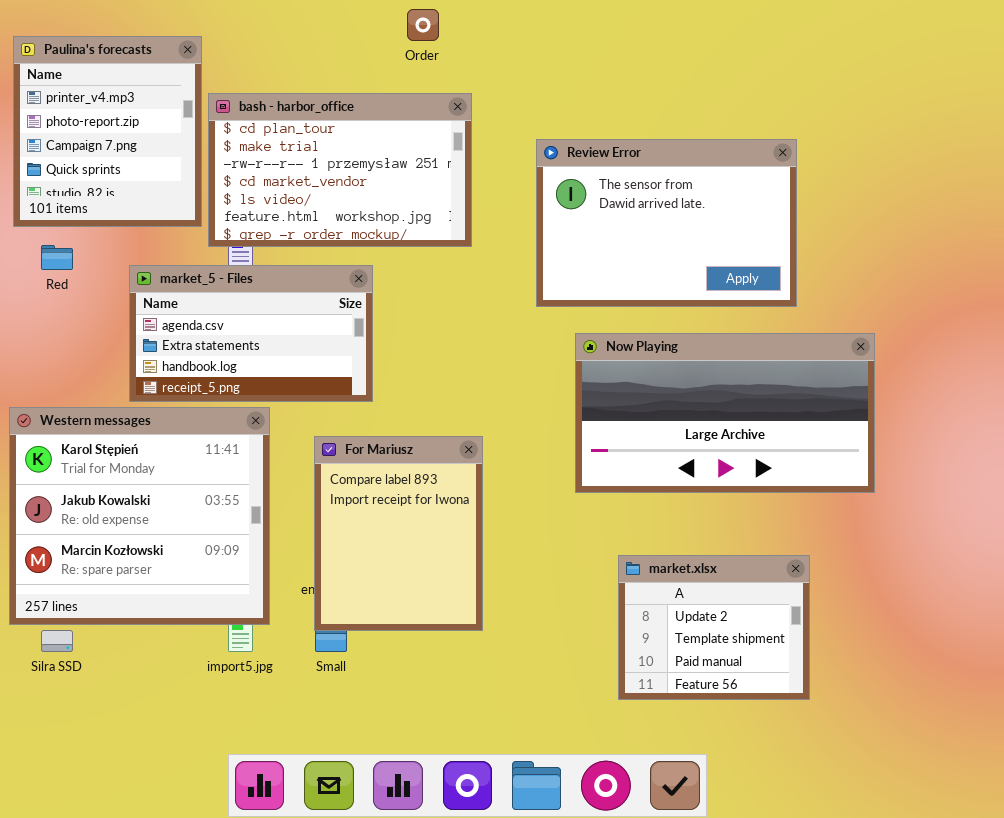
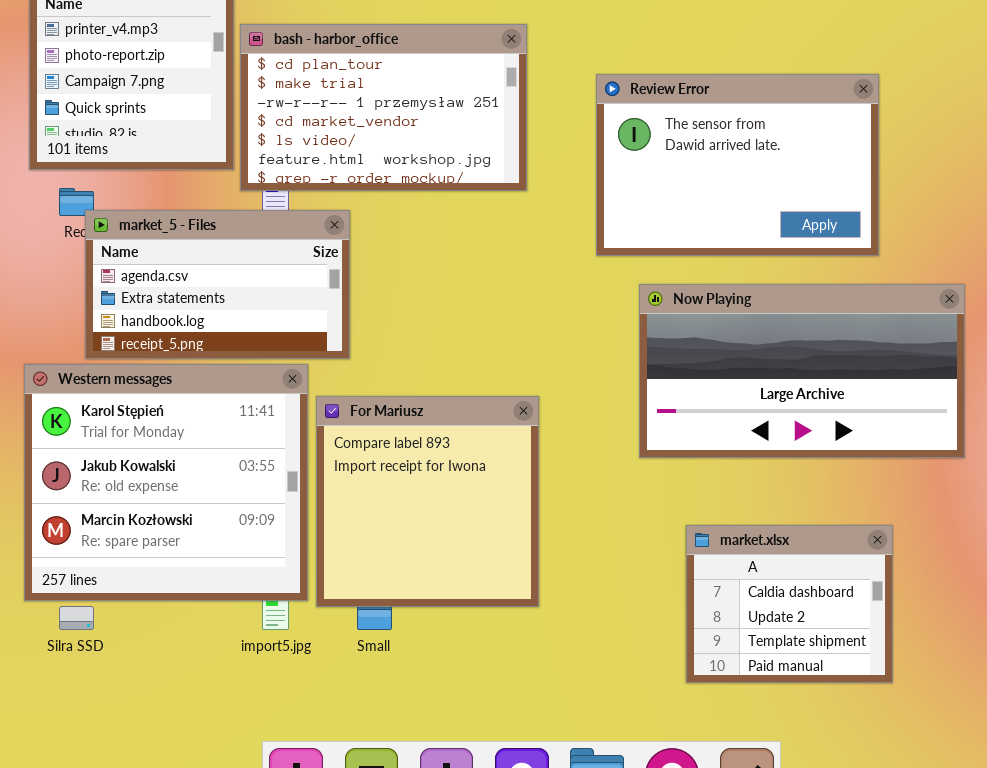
market_5 - Files: [129,265,373,402] -> [85,210,350,359], moved
For Mariusz: [314,436,483,631] -> [316,396,539,607], resized
market.xlsx: [618,555,810,700] -> [686,525,893,683], scrolled up 1 row

